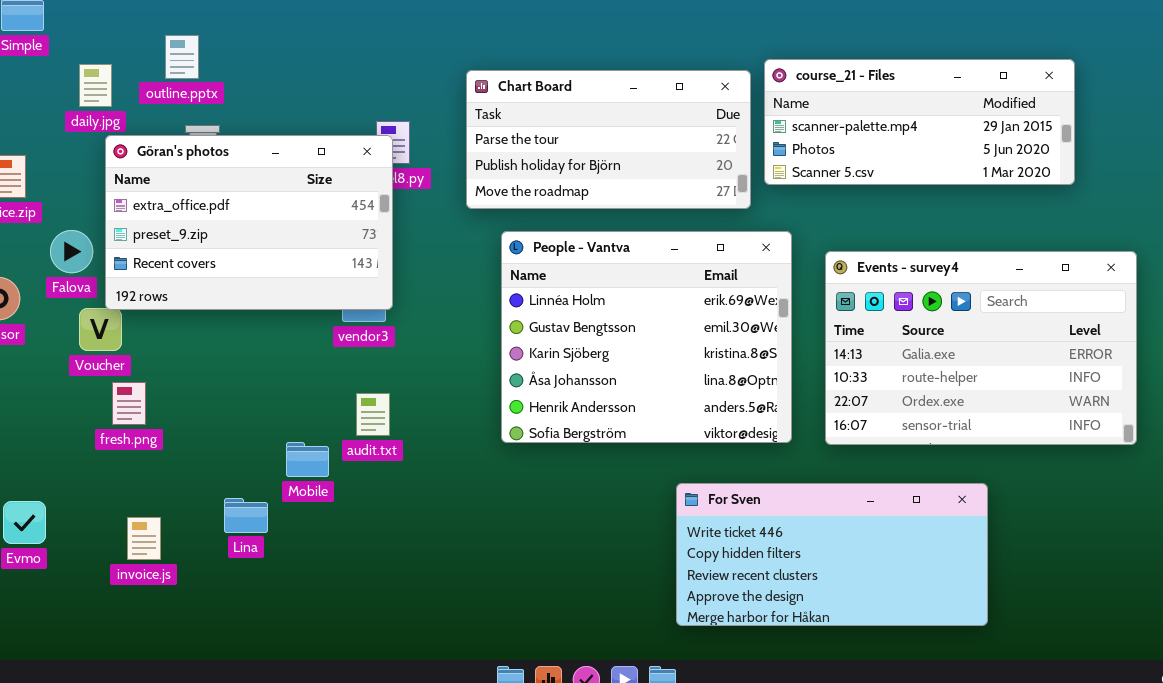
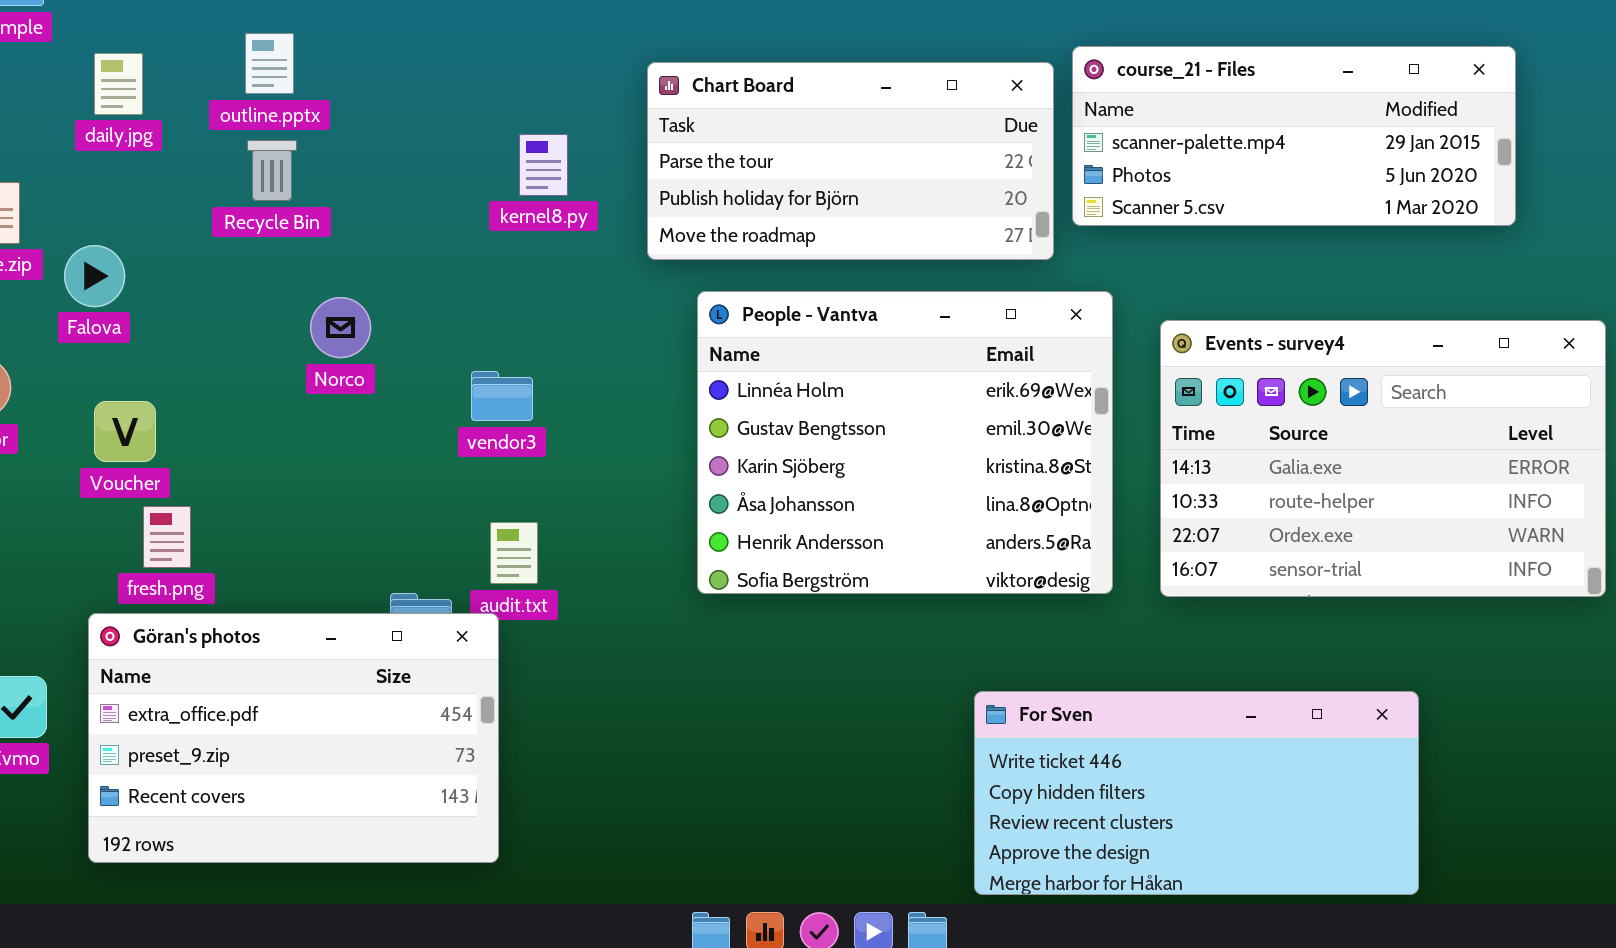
outline.pptx: [165,35,199,79] -> [245,33,294,94], moved
Göran's photos: [105,135,393,310] -> [88,613,499,863], moved
Falova: [50,230,93,273] -> [64,245,125,307], moved
For Sven: [676,483,988,626] -> [974,691,1419,895], moved

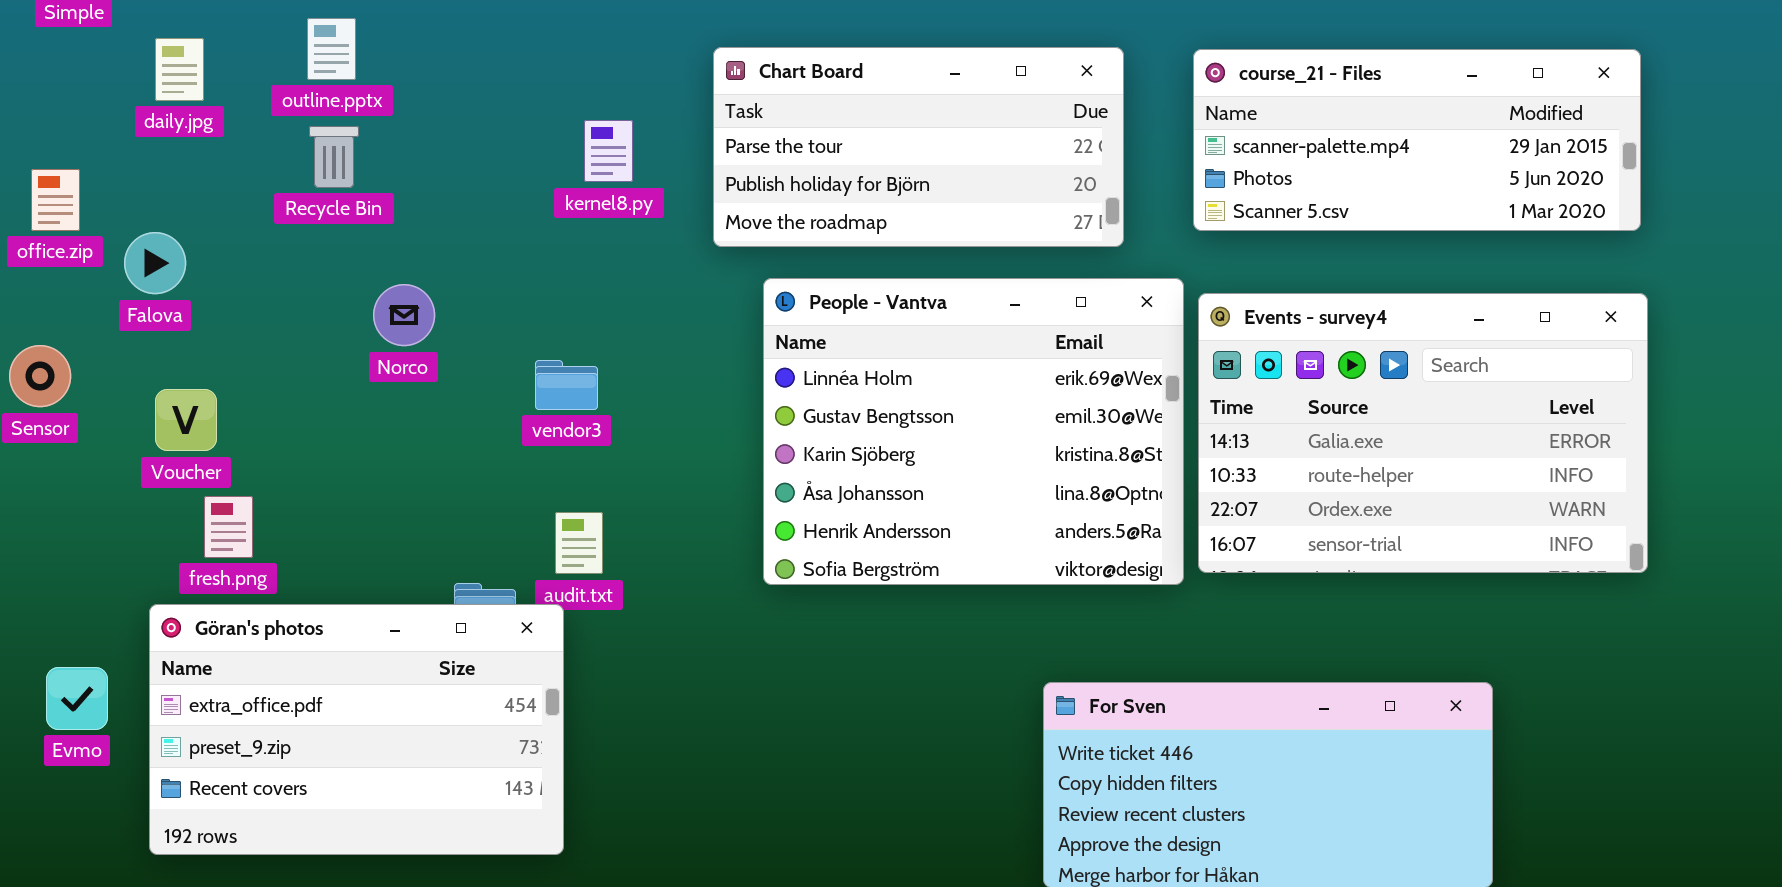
course_21 - Files: [1072,46,1516,226] -> [1193,49,1641,231], moved
Events - survey4: [1160,320,1606,597] -> [1198,293,1648,573], moved

